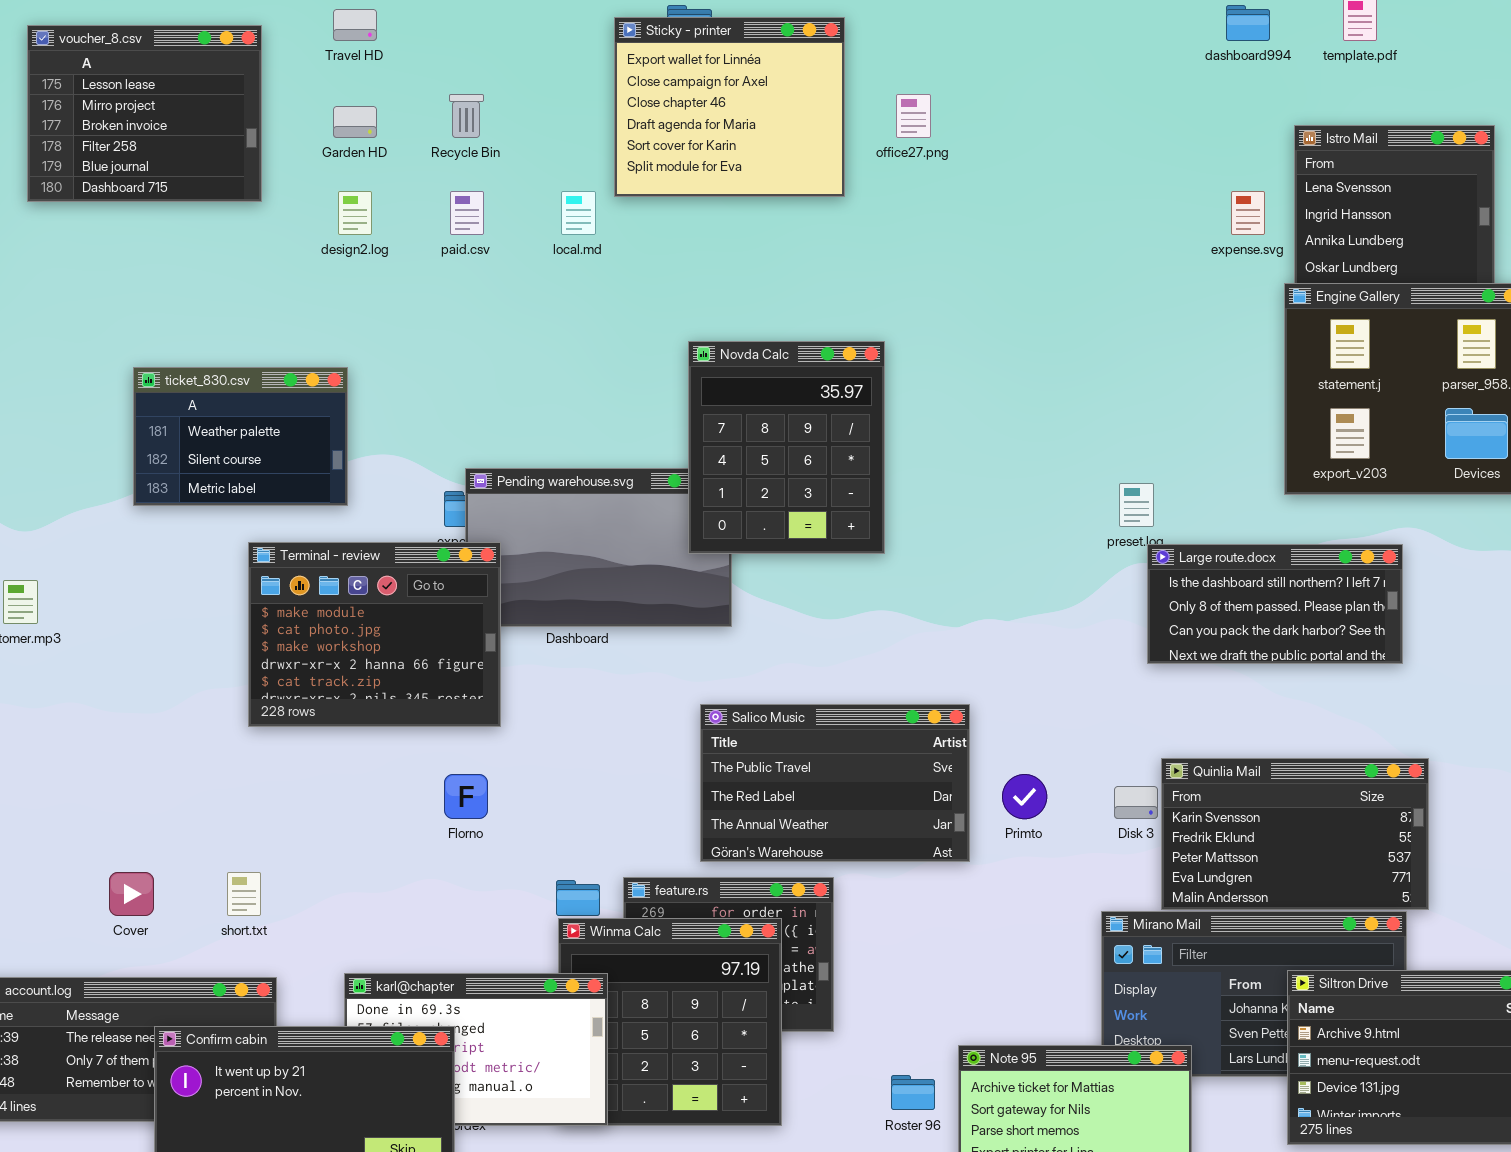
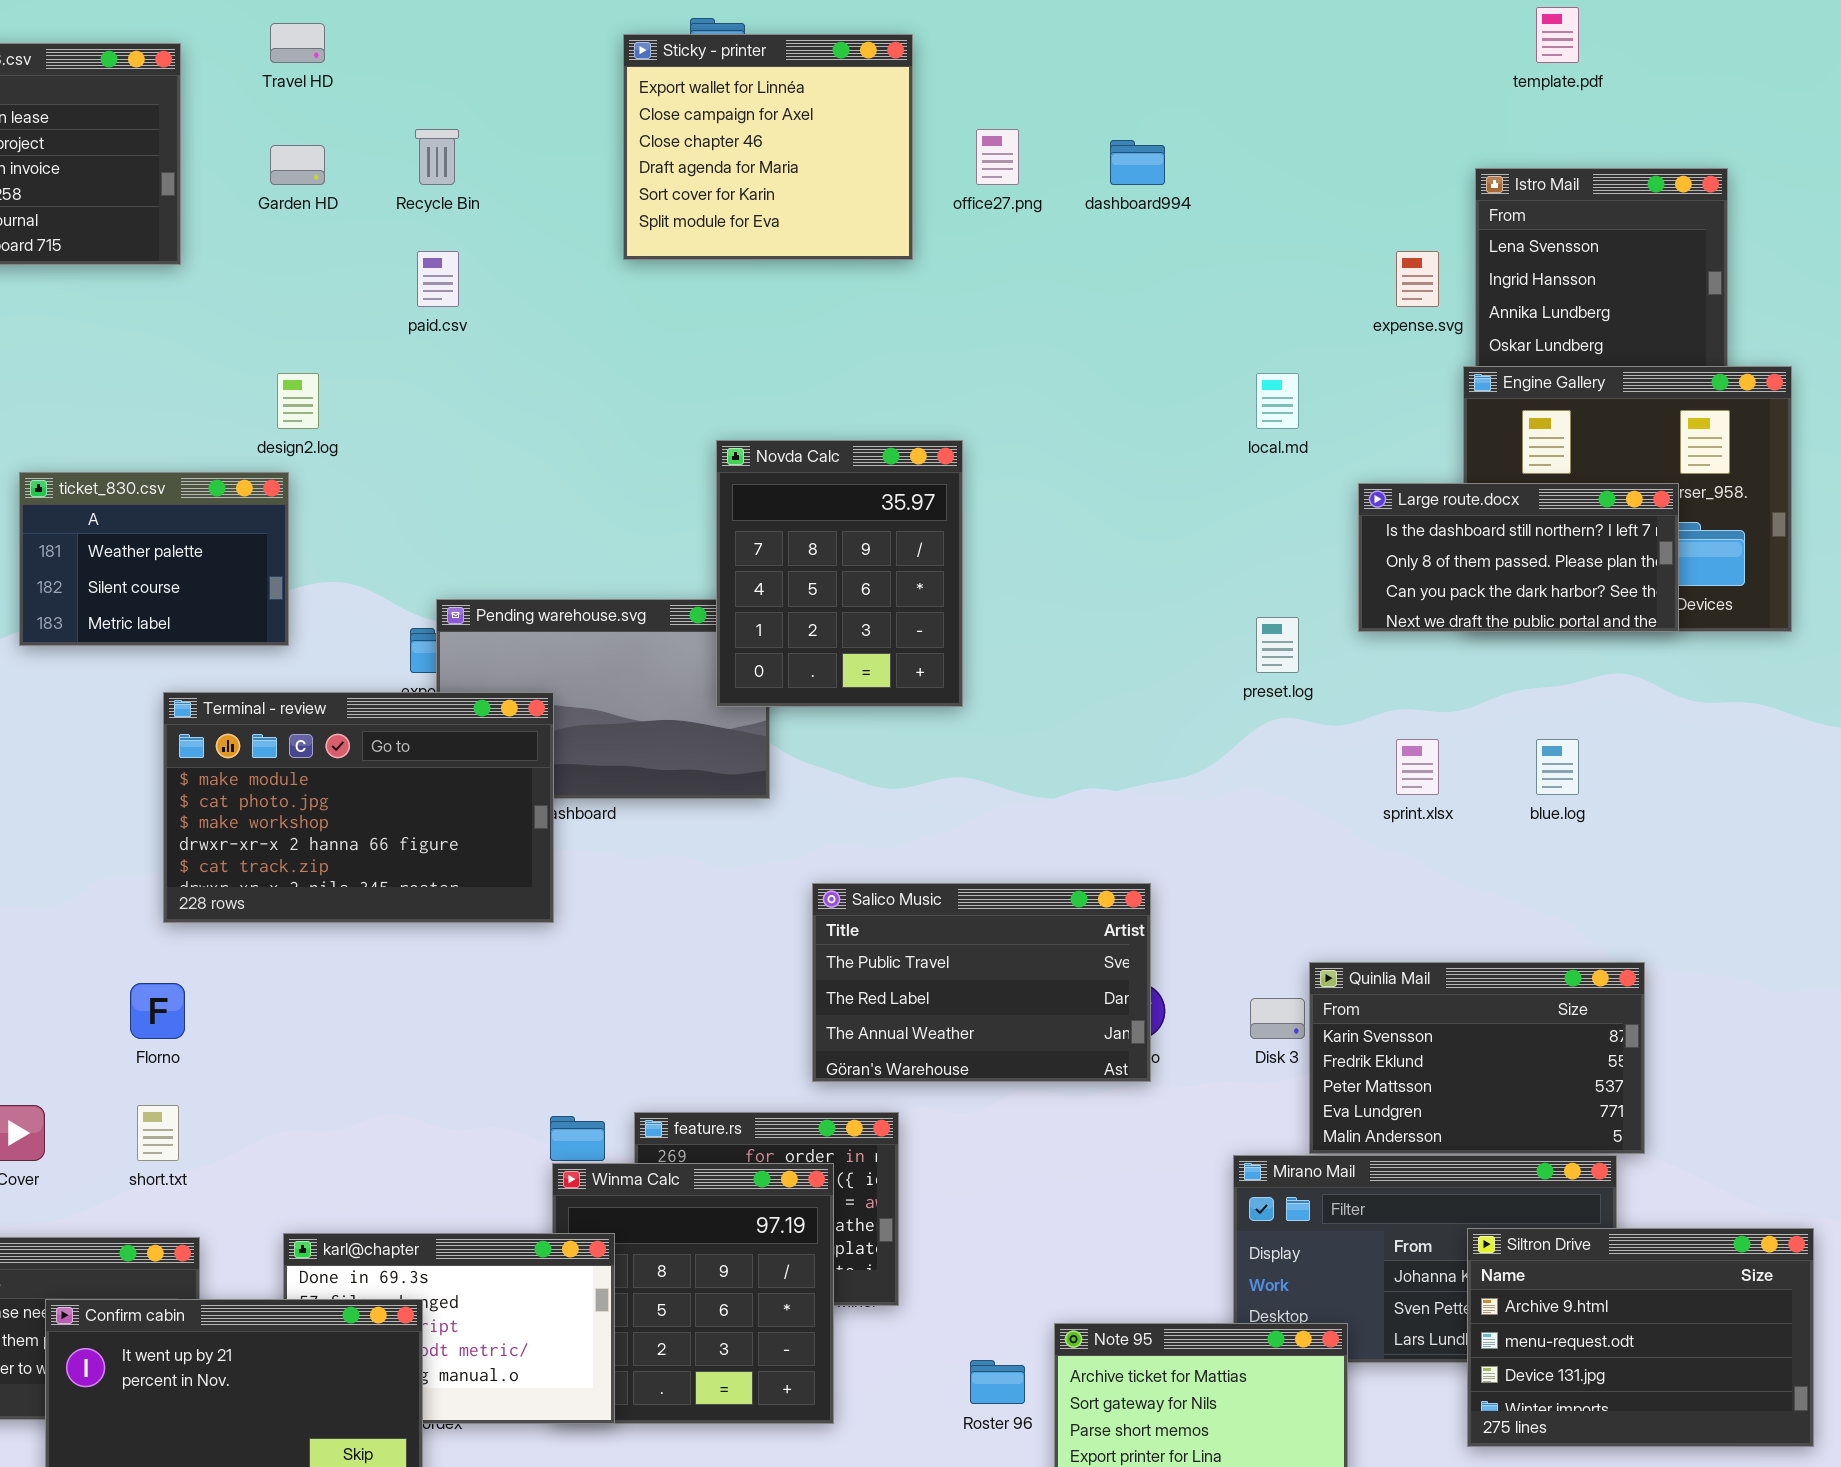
dashboard994: [1226,5,1270,41] -> [1110,140,1165,185], moved
design2.log: [338,191,372,235] -> [277,373,319,429], moved
local.md: [561,191,596,235] -> [1256,373,1299,429], moved
Terminal - review: [248,542,501,727] -> [163,692,554,923], resized
Large route.docx: [1147,544,1403,664] -> [1358,483,1679,632], moved
Salico Music: [700,704,970,862] -> [812,883,1151,1082], moved
Florno: [444,774,488,819] -> [130,983,185,1039], moved

